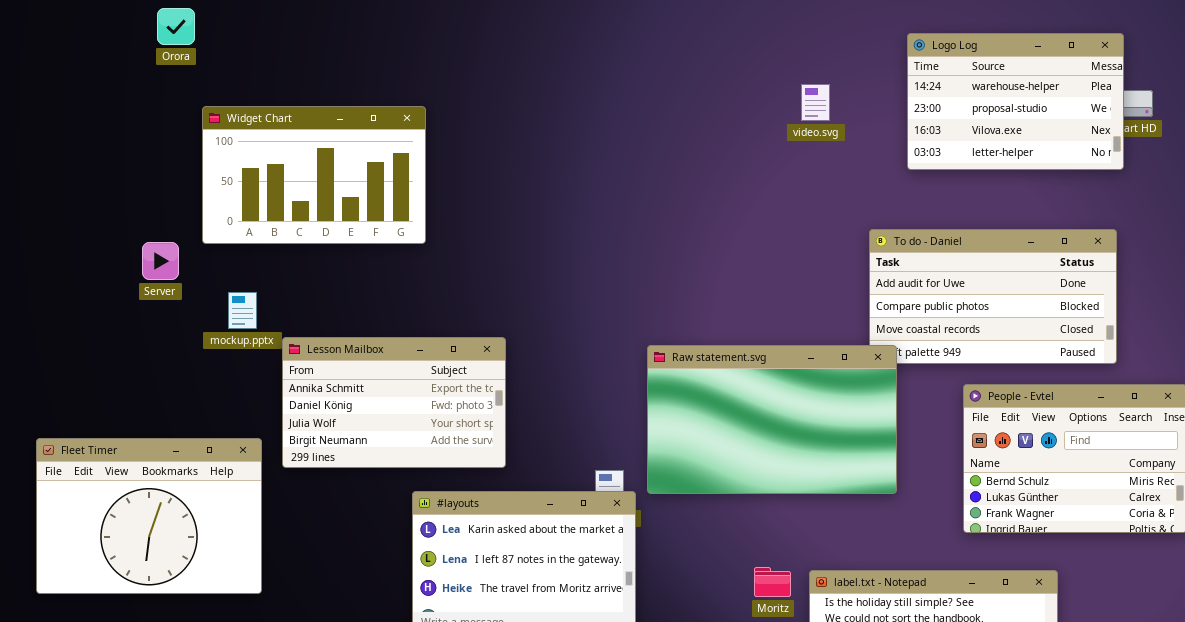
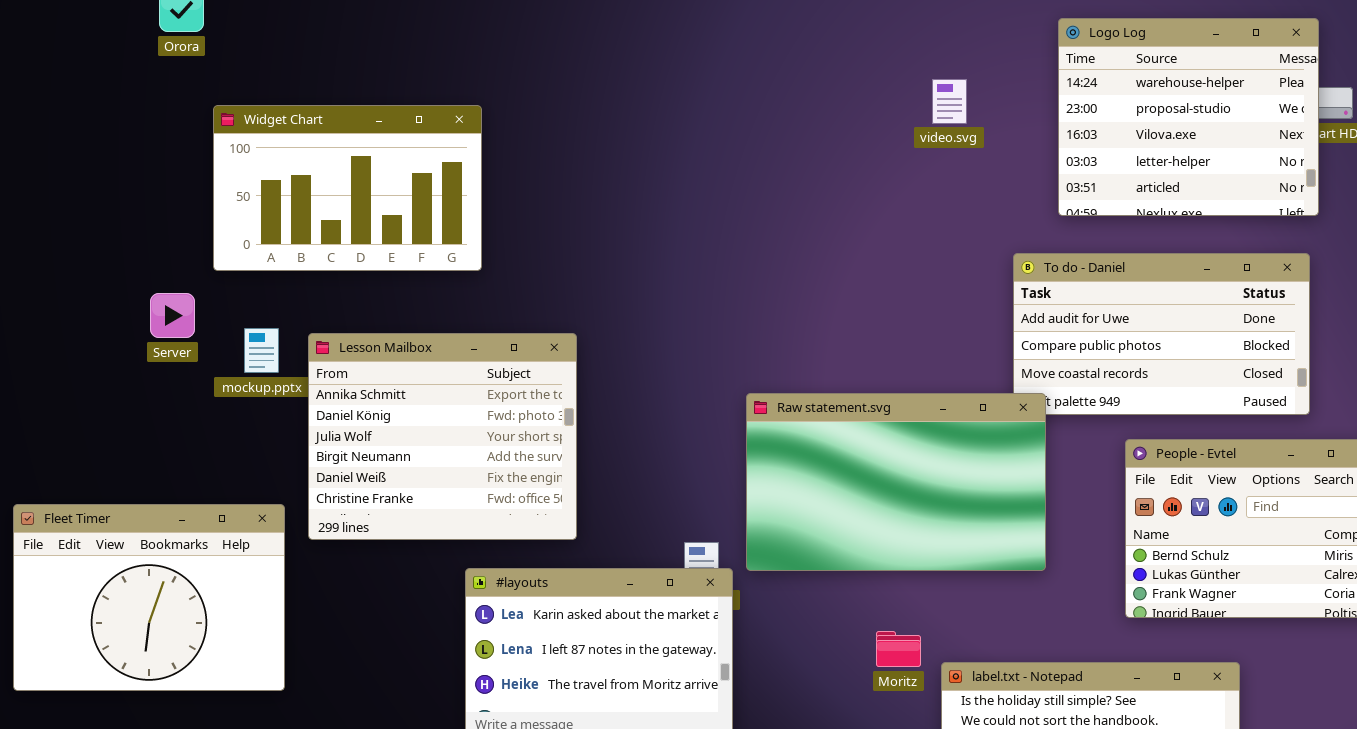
Logo Log: [907,33,1124,170] -> [1058,18,1319,216], resized
Server: [142,242,179,280] -> [150,293,195,338], moved
Lesson Mailbox: [282,337,506,468] -> [308,333,577,540], resized
Moritz: [754,567,791,597] -> [876,631,921,667], moved

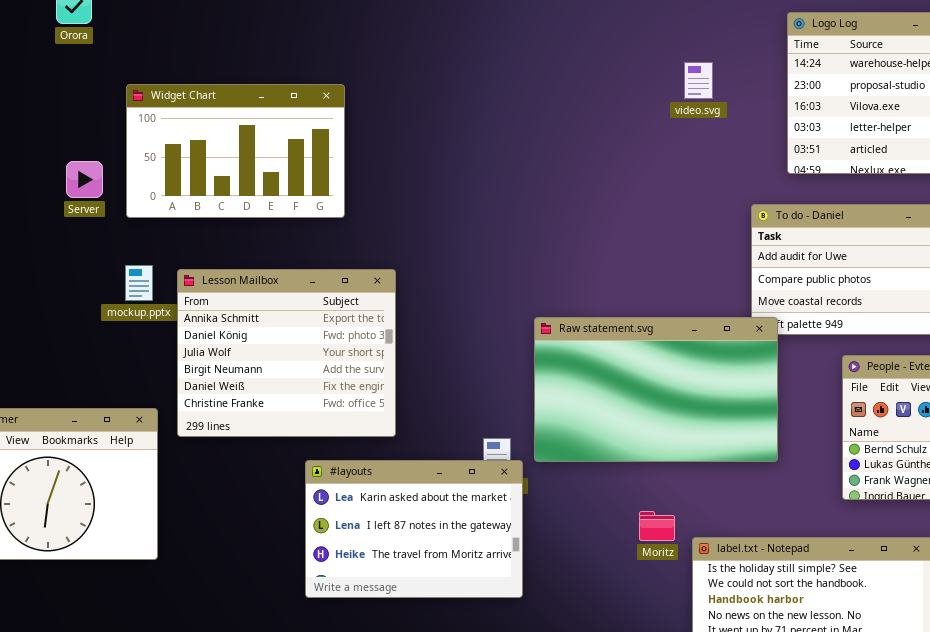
Widget Chart: [213,105,482,271] -> [126,84,345,218], moved
Server: [150,293,195,338] -> [66,161,103,198], moved

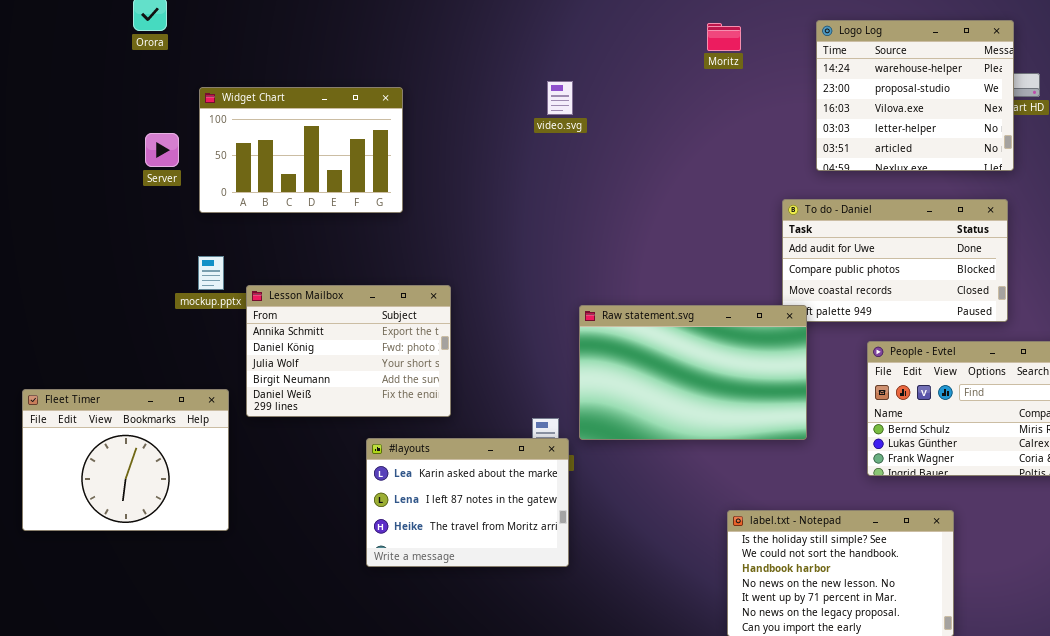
video.svg: [684,62,713,99] -> [547,81,573,115], moved
Server: [66,161,103,198] -> [145,133,179,167], moved
Lesson Mailbox: [177,269,396,437] -> [246,285,451,417], resized
Moritz: [639,511,675,541] -> [707,23,741,51], moved

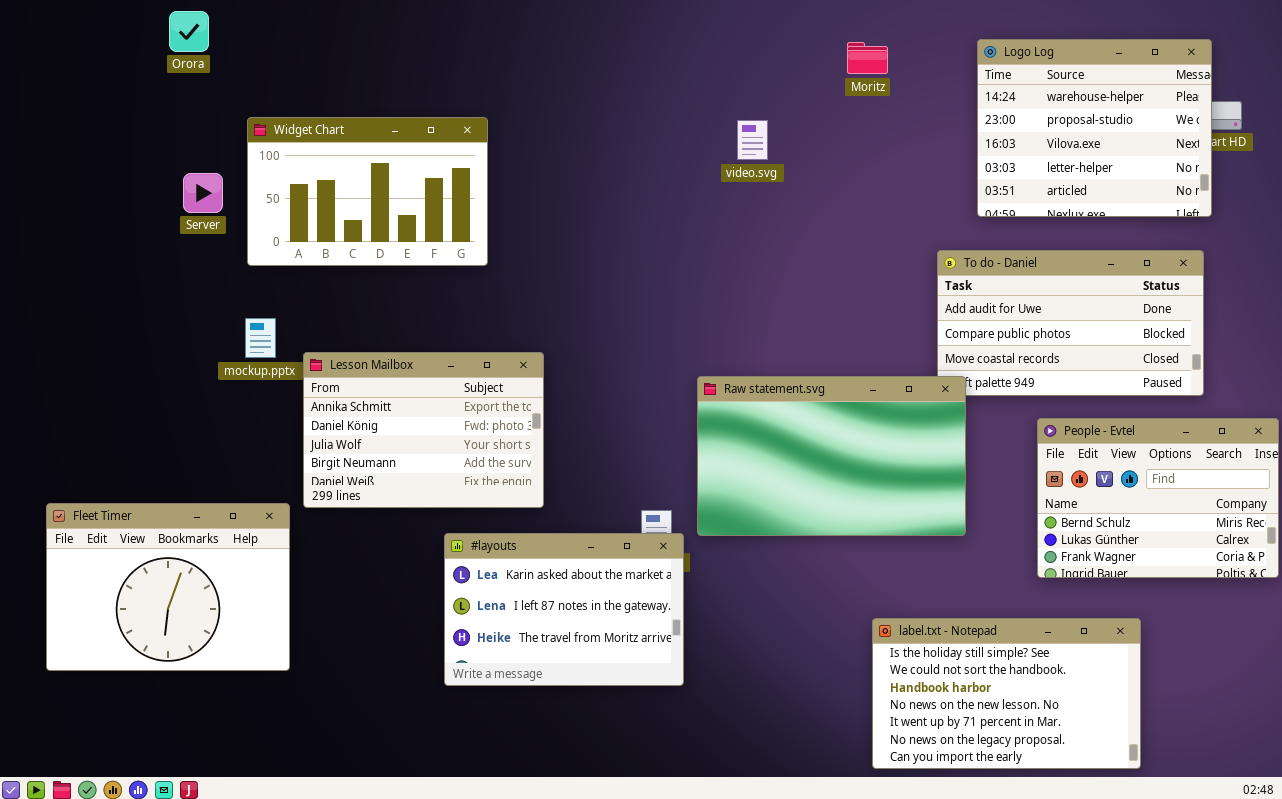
video.svg: [547,81,573,115] -> [737,120,768,160], moved
Fleet Timer: [22,389,229,531] -> [46,503,290,671], moved

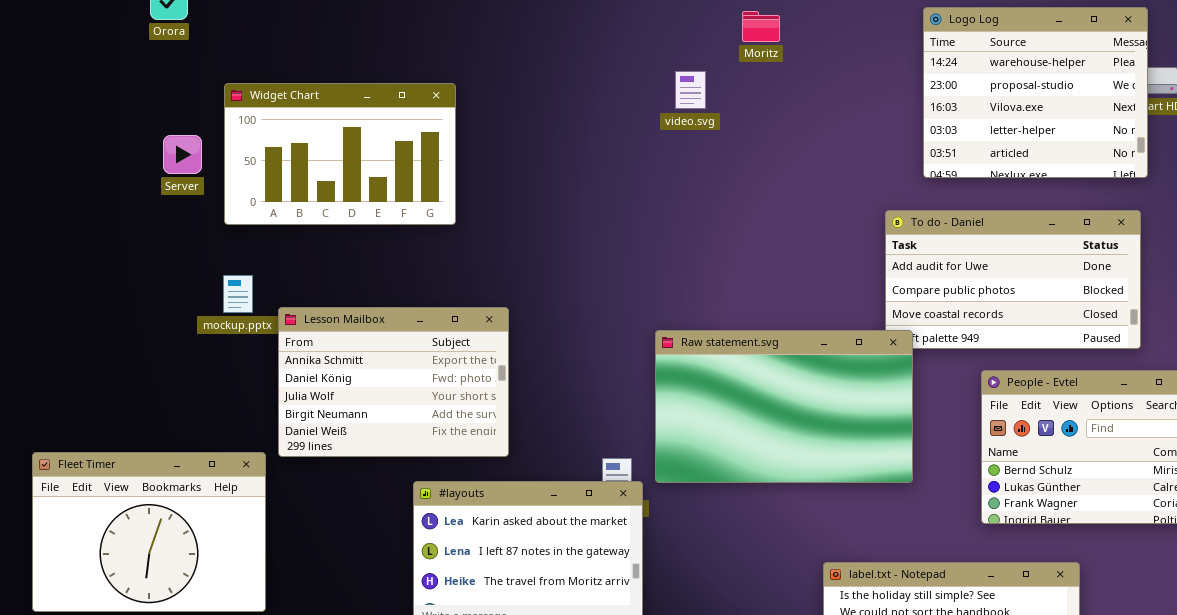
Moritz: [847,42,888,74] -> [742,11,780,42], moved
video.svg: [737,120,768,160] -> [675,71,706,109], moved

